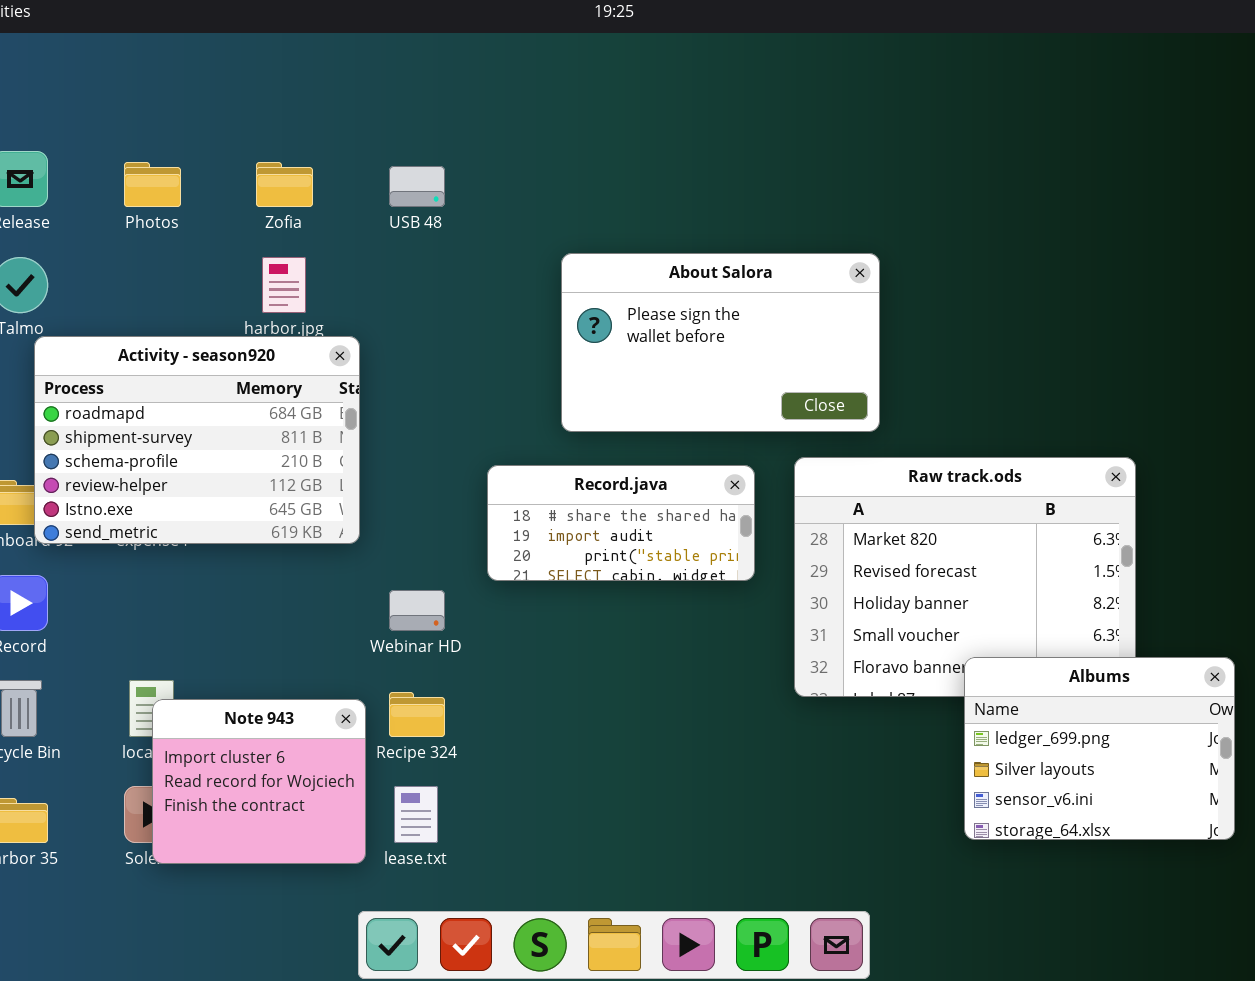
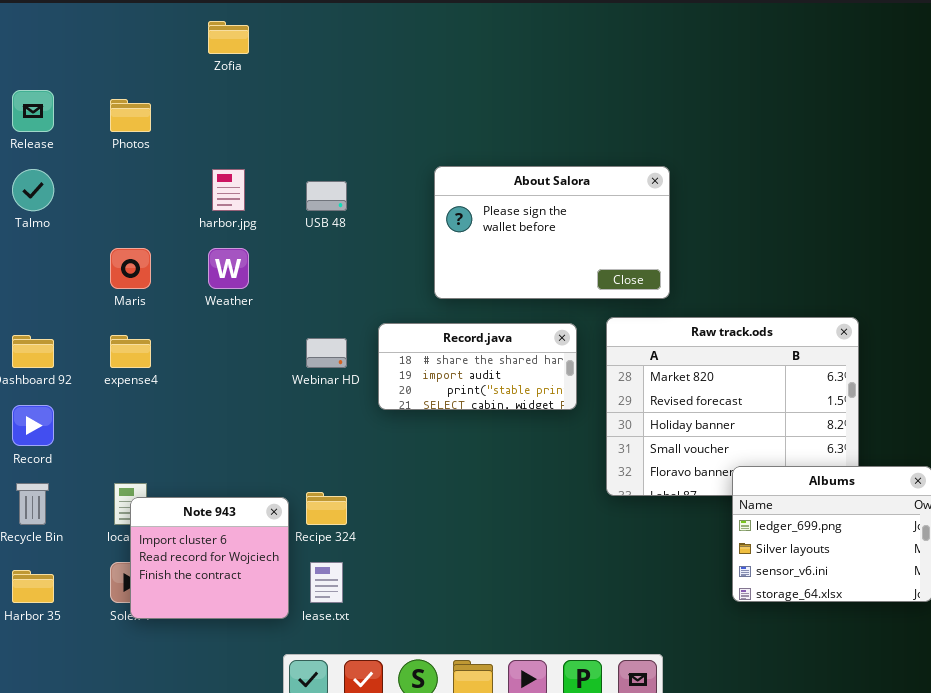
Zofia: [256,162,313,207] -> [208,21,249,54], moved
USB 48: [389,166,445,207] -> [306,181,347,211], moved
Activity - season920: [34,336,360,544] -> none, closed
Webinar HD: [389,590,445,631] -> [306,338,347,368], moved

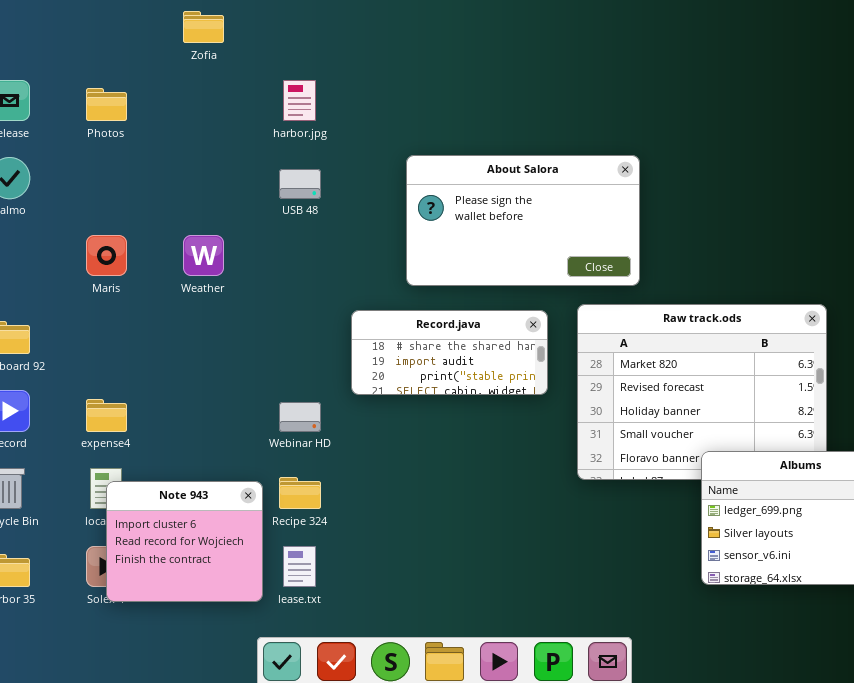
harbor.jpg: [212,169,245,211] -> [283,80,316,121], moved
expense4: [110,335,151,368] -> [86,399,127,432], moved
Webinar HD: [306,338,347,368] -> [279,402,321,432], moved

